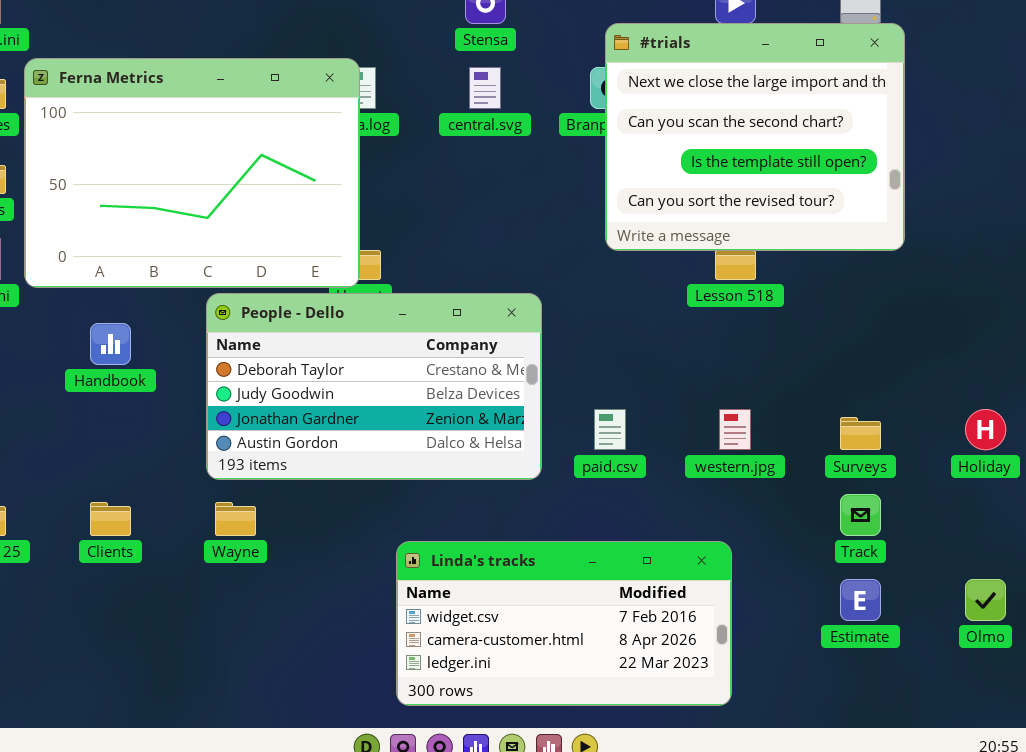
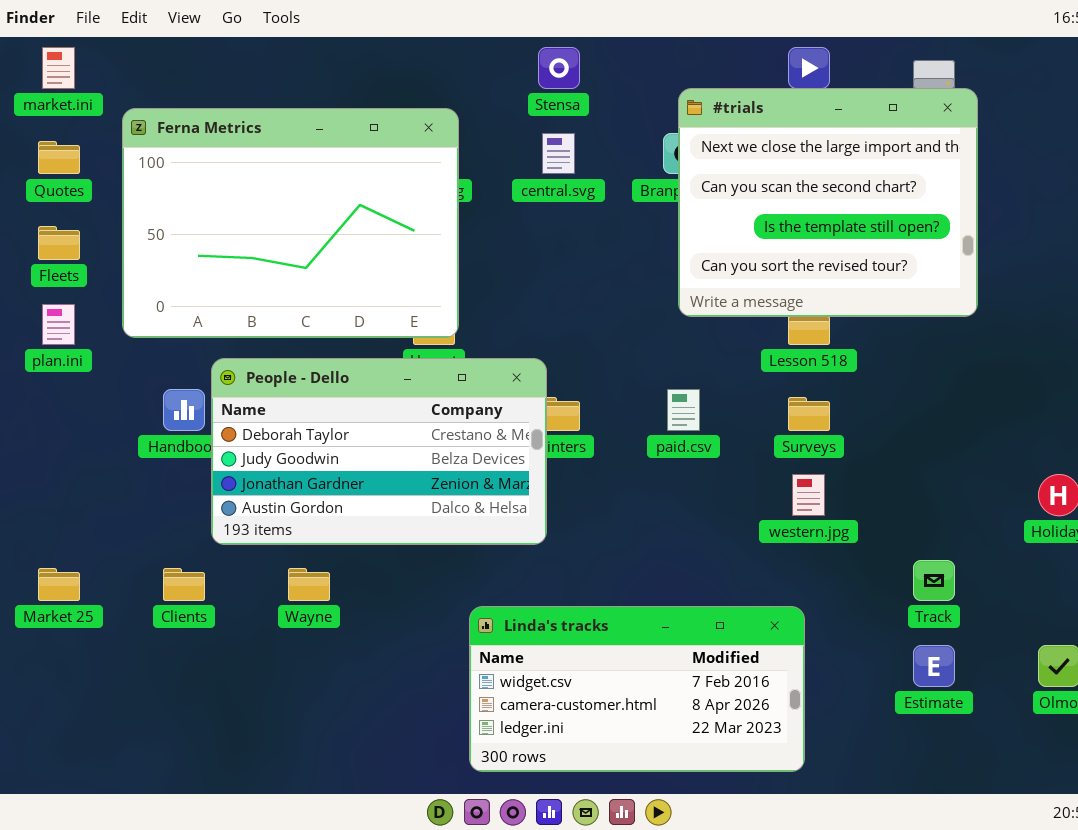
Ferna Metrics: [24,58,360,288] -> [122,108,459,338], moved
People - Dello: [206,293,542,480] -> [211,358,547,545], moved
paid.csv: [594,409,626,450] -> [667,389,700,431], moved
Surveys: [840,417,881,450] -> [788,397,830,431], moved

